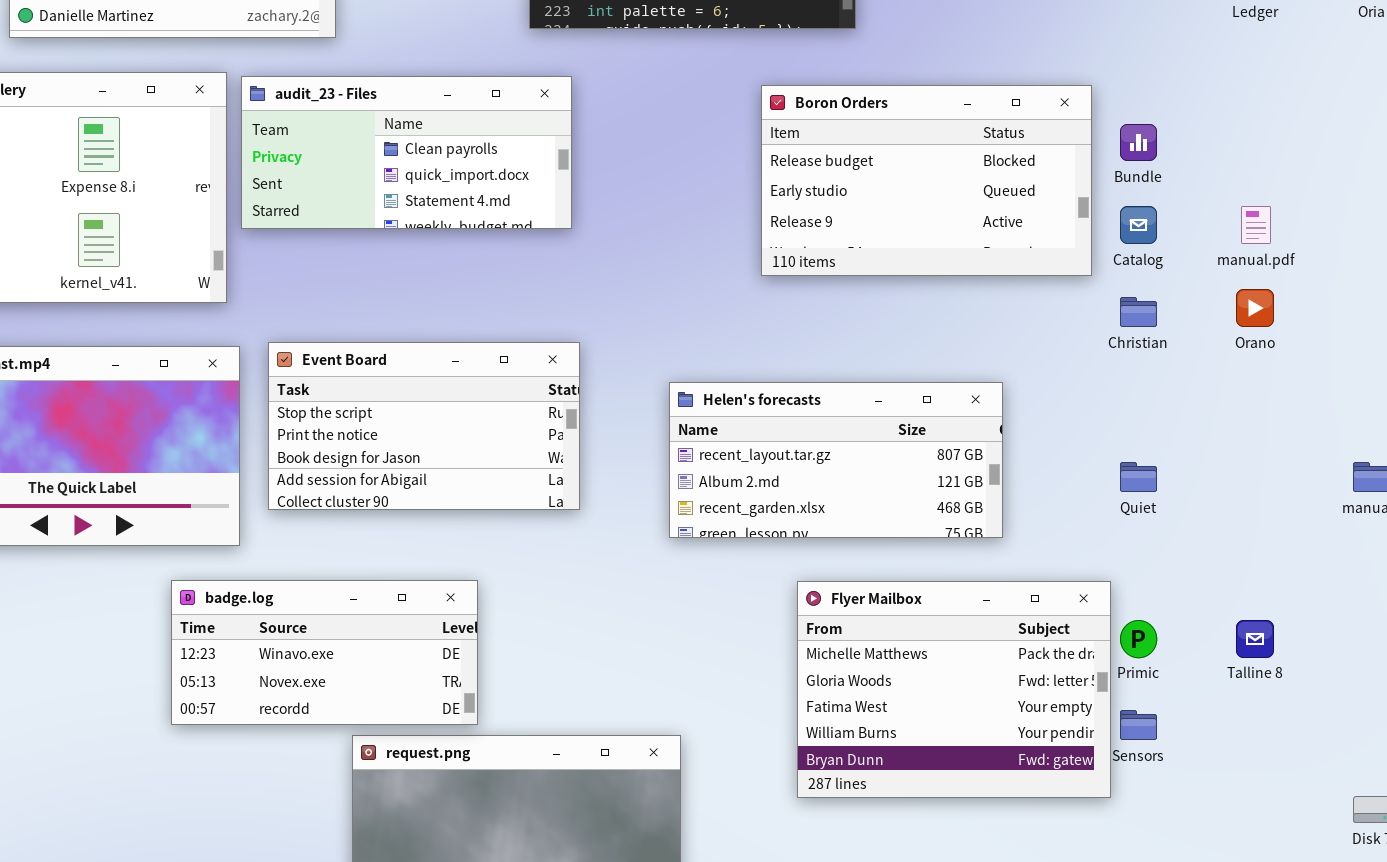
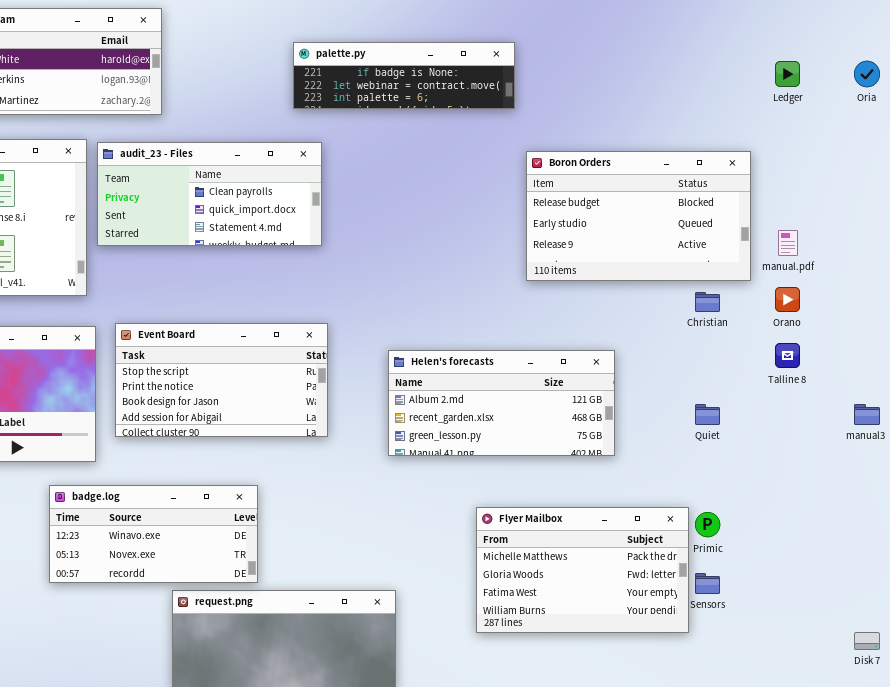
Boron Orders: [761,85,1092,276] -> [526,151,751,281], moved
Helen's forecasts: [669,382,1003,538] -> [388,350,615,456], scrolled down 1 row
Flyer Mailbox: [797,581,1111,798] -> [476,507,689,633], resized
Talline 8: [1236,620,1274,658] -> [775,343,800,368], moved

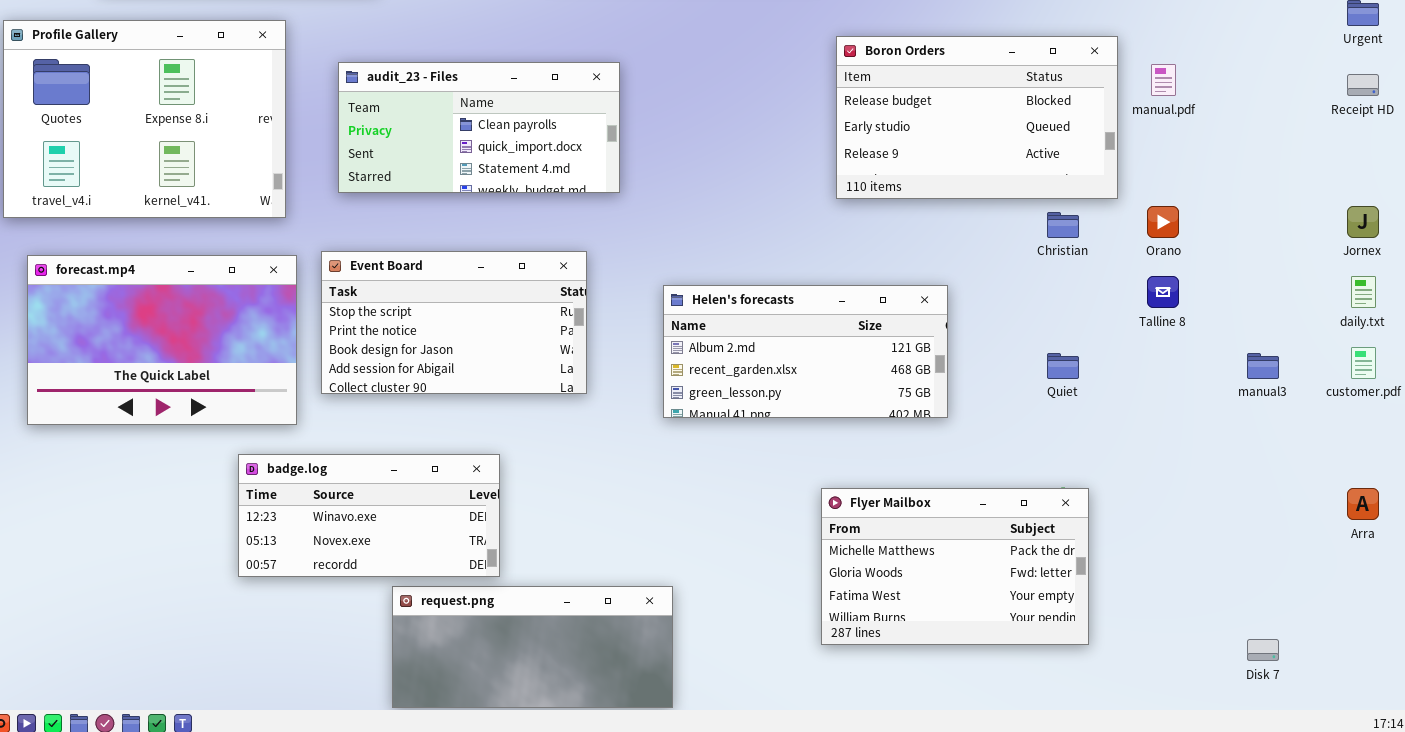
audit_23 - Files: [97,142,322,246] -> [338,62,620,193], moved
manual.pdf: [778,230,798,256] -> [1151,64,1176,96], moved
Flyer Mailbox: [476,507,689,633] -> [821,488,1089,645], moved

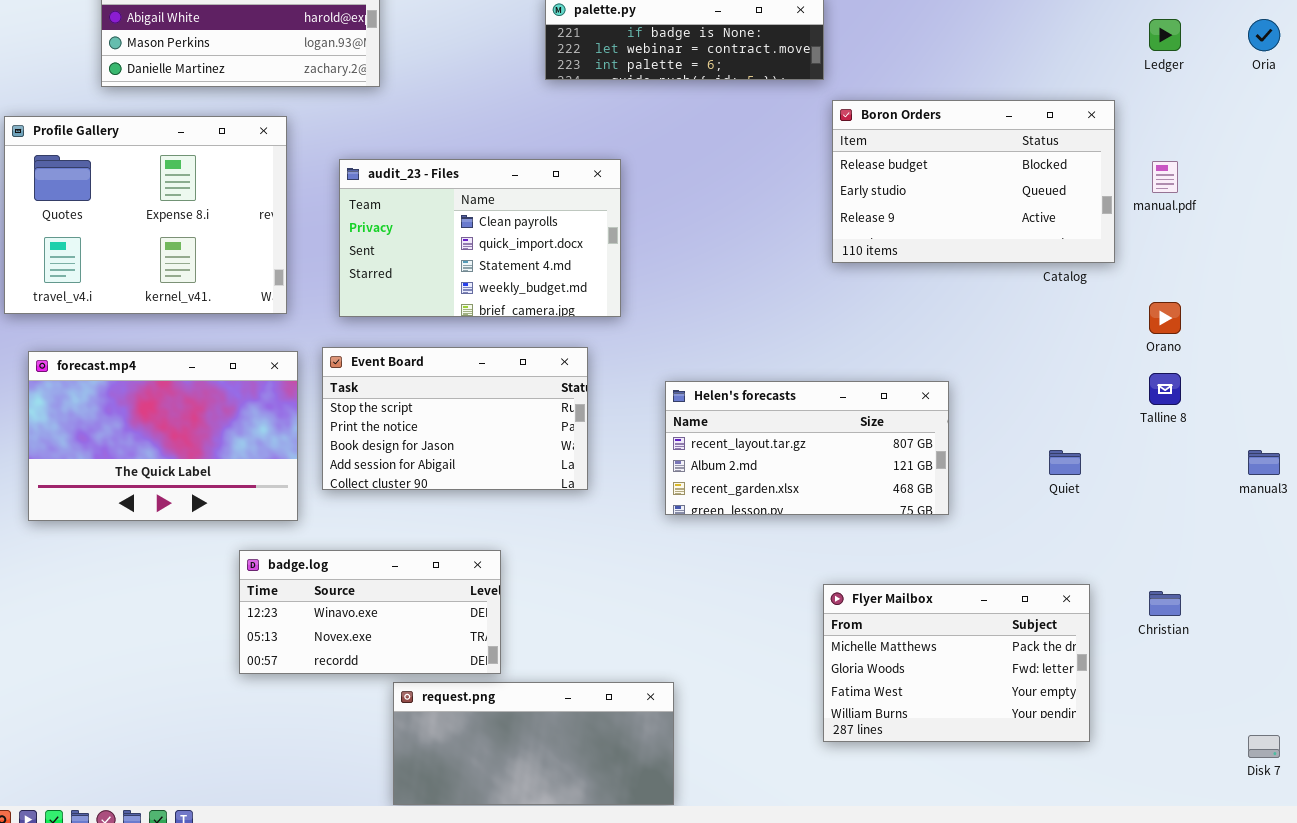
Boron Orders: [836,36,1118,199] -> [832,100,1115,263], moved
audit_23 - Files: [338,62,620,193] -> [339,159,621,317], resized
Christian: [1047,212,1079,238] -> [1149,591,1181,616], moved
Helen's forecasts: [663,285,948,418] -> [665,381,949,515], scrolled up 1 row

